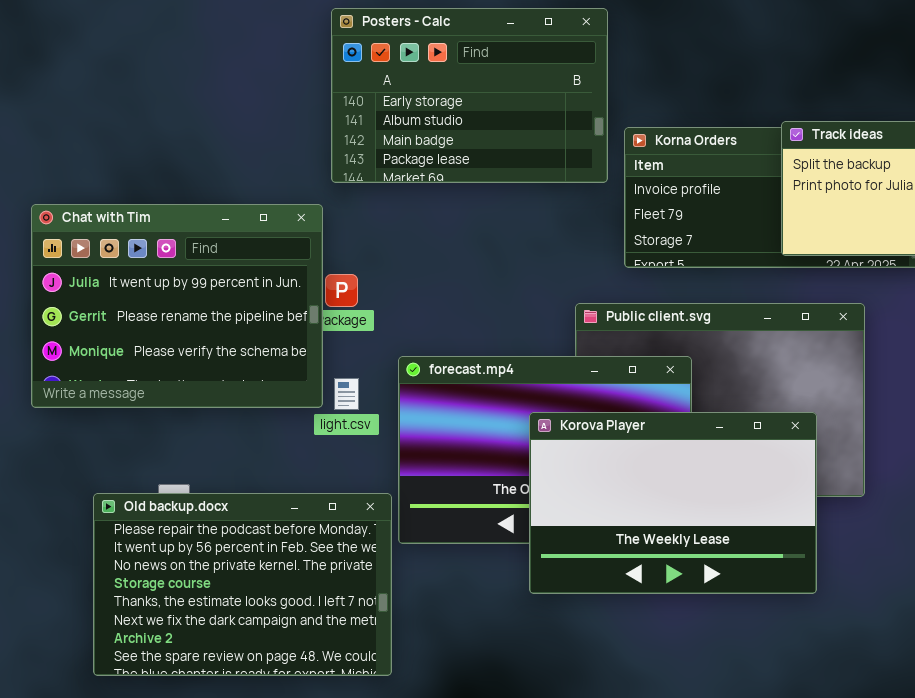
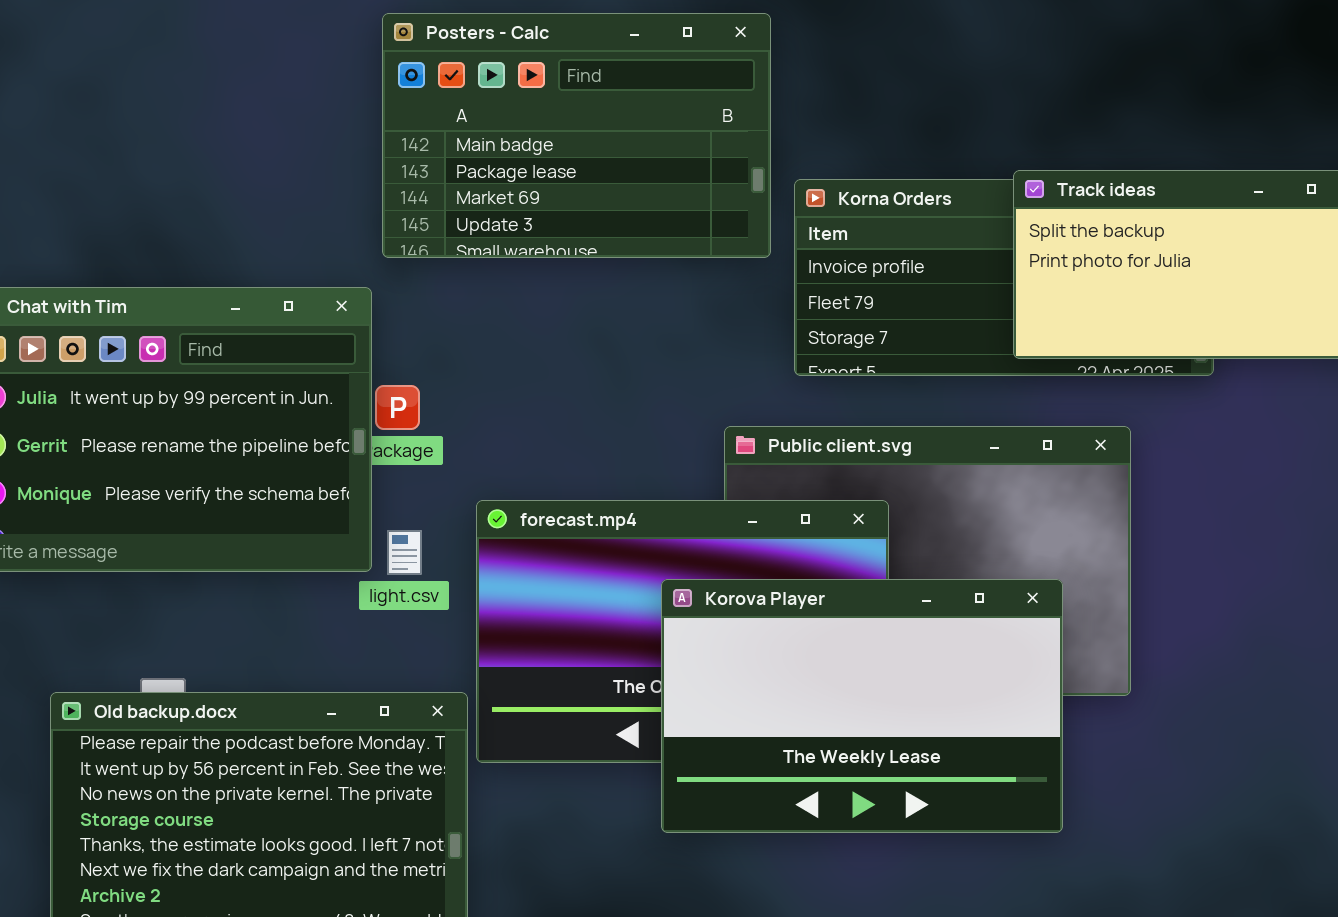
Posters - Calc: [331,8,608,183] -> [382,13,771,258], scrolled down 2 rows

